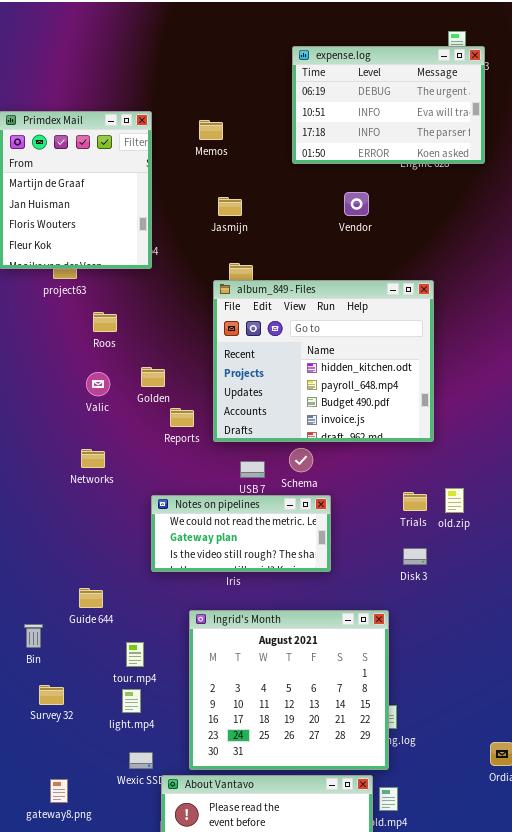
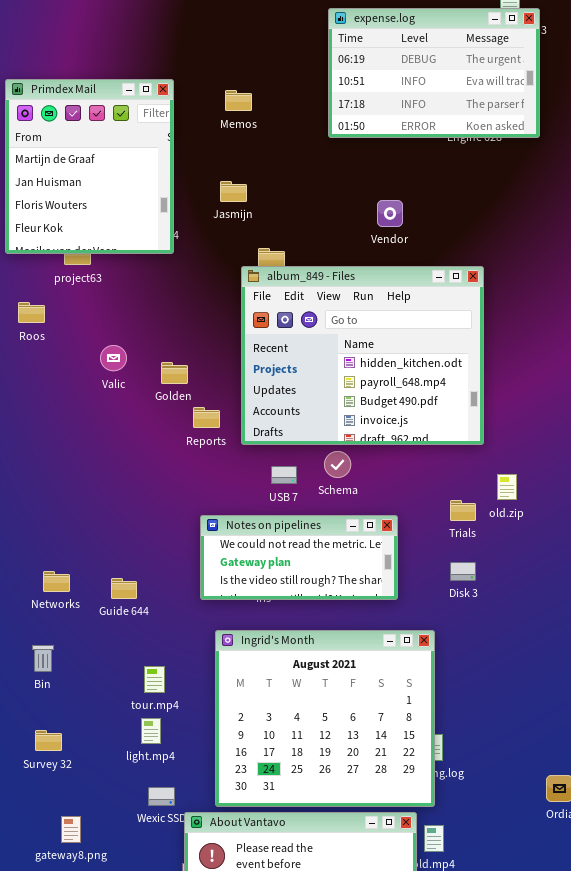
Vendor: [344,192,369,216] -> [377,200,403,227], moved
Jasmijn: [218,197,242,216] -> [220,181,247,202], moved
Roos: [93,312,117,332] -> [18,302,45,323], moved
Valic: [86,372,110,396] -> [100,345,127,371], moved
Networks: [81,449,105,468] -> [43,571,70,592], moved
old.zip: [445,488,464,513] -> [497,474,517,500], moved
Notes on pipelines: [151,495,331,572] -> [200,515,398,600], moved
Guide 644: [79,588,103,608] -> [111,578,137,599], moved
Survey 32: [39,685,64,705] -> [35,730,62,751], moved

